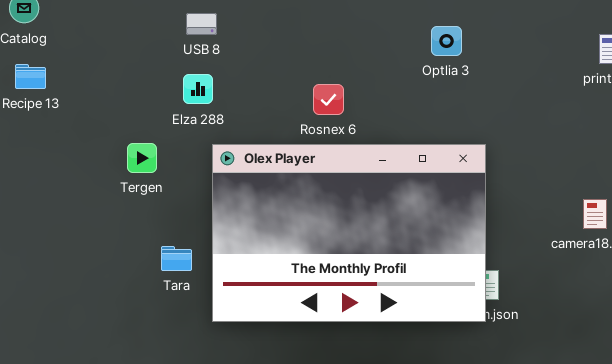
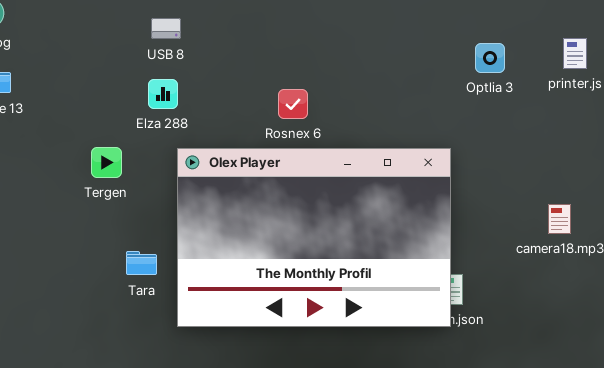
Optlia 3: [431,26,462,56] -> [475,43,505,73], moved

